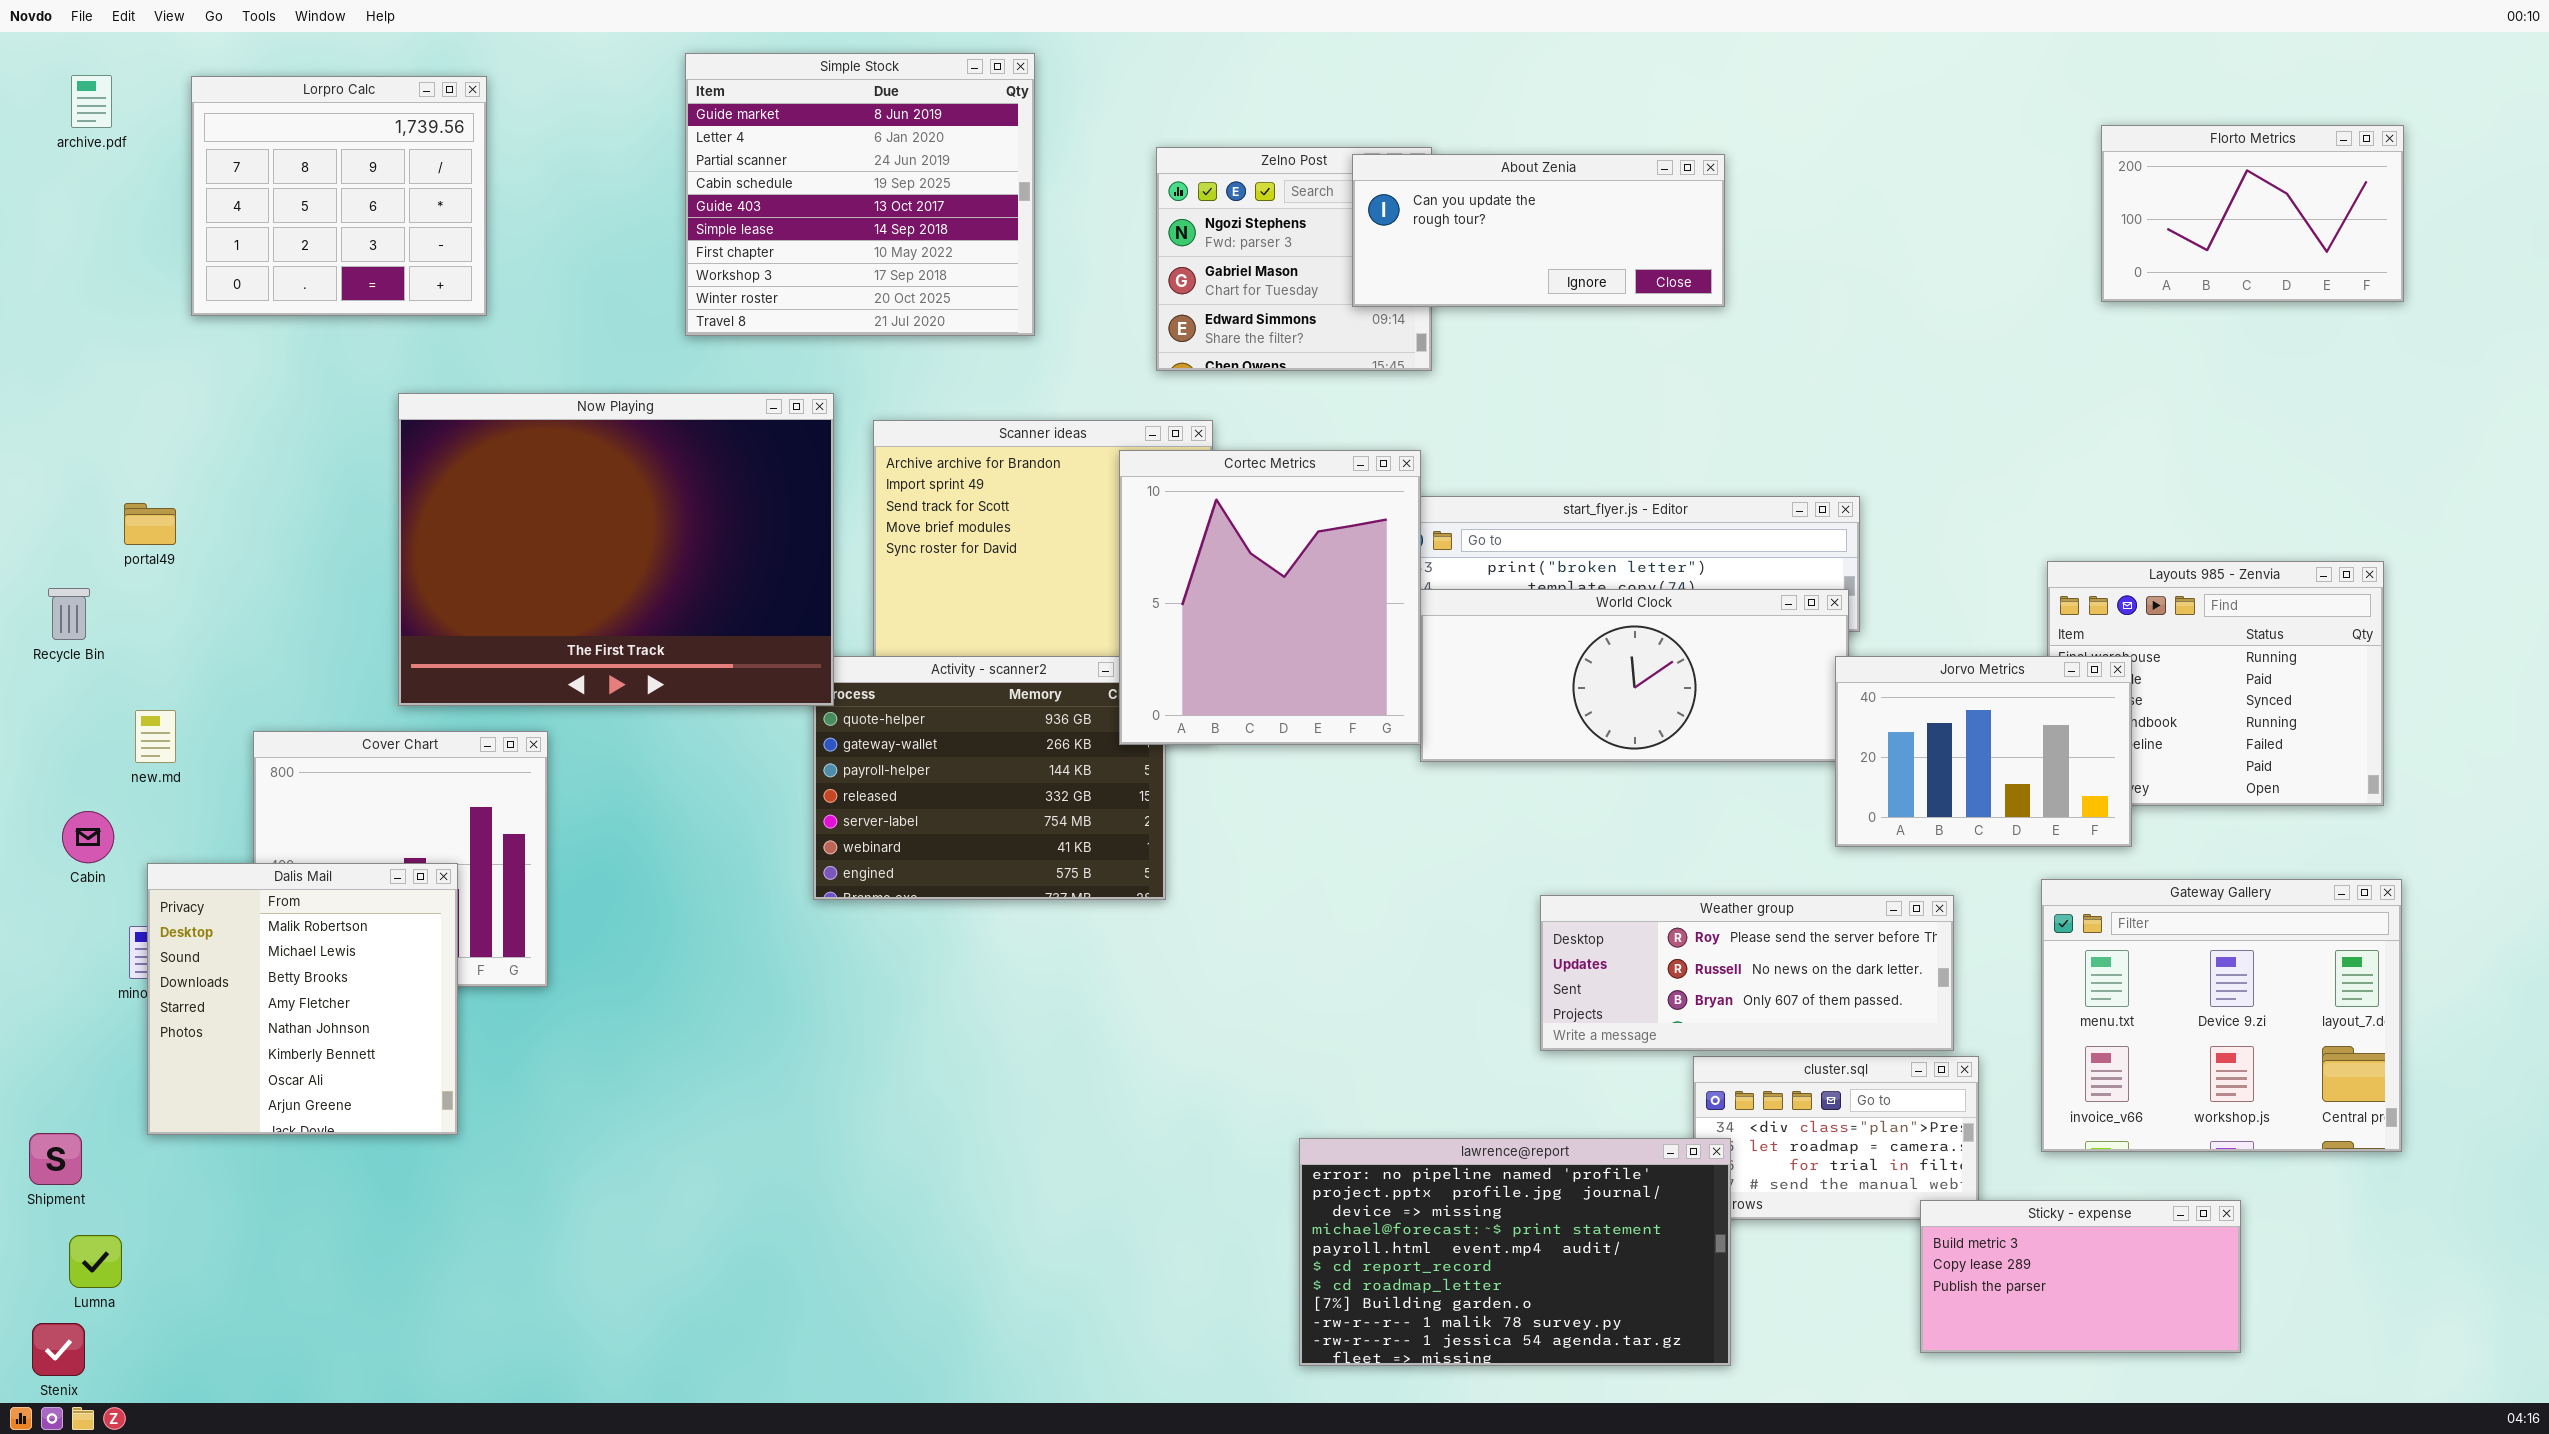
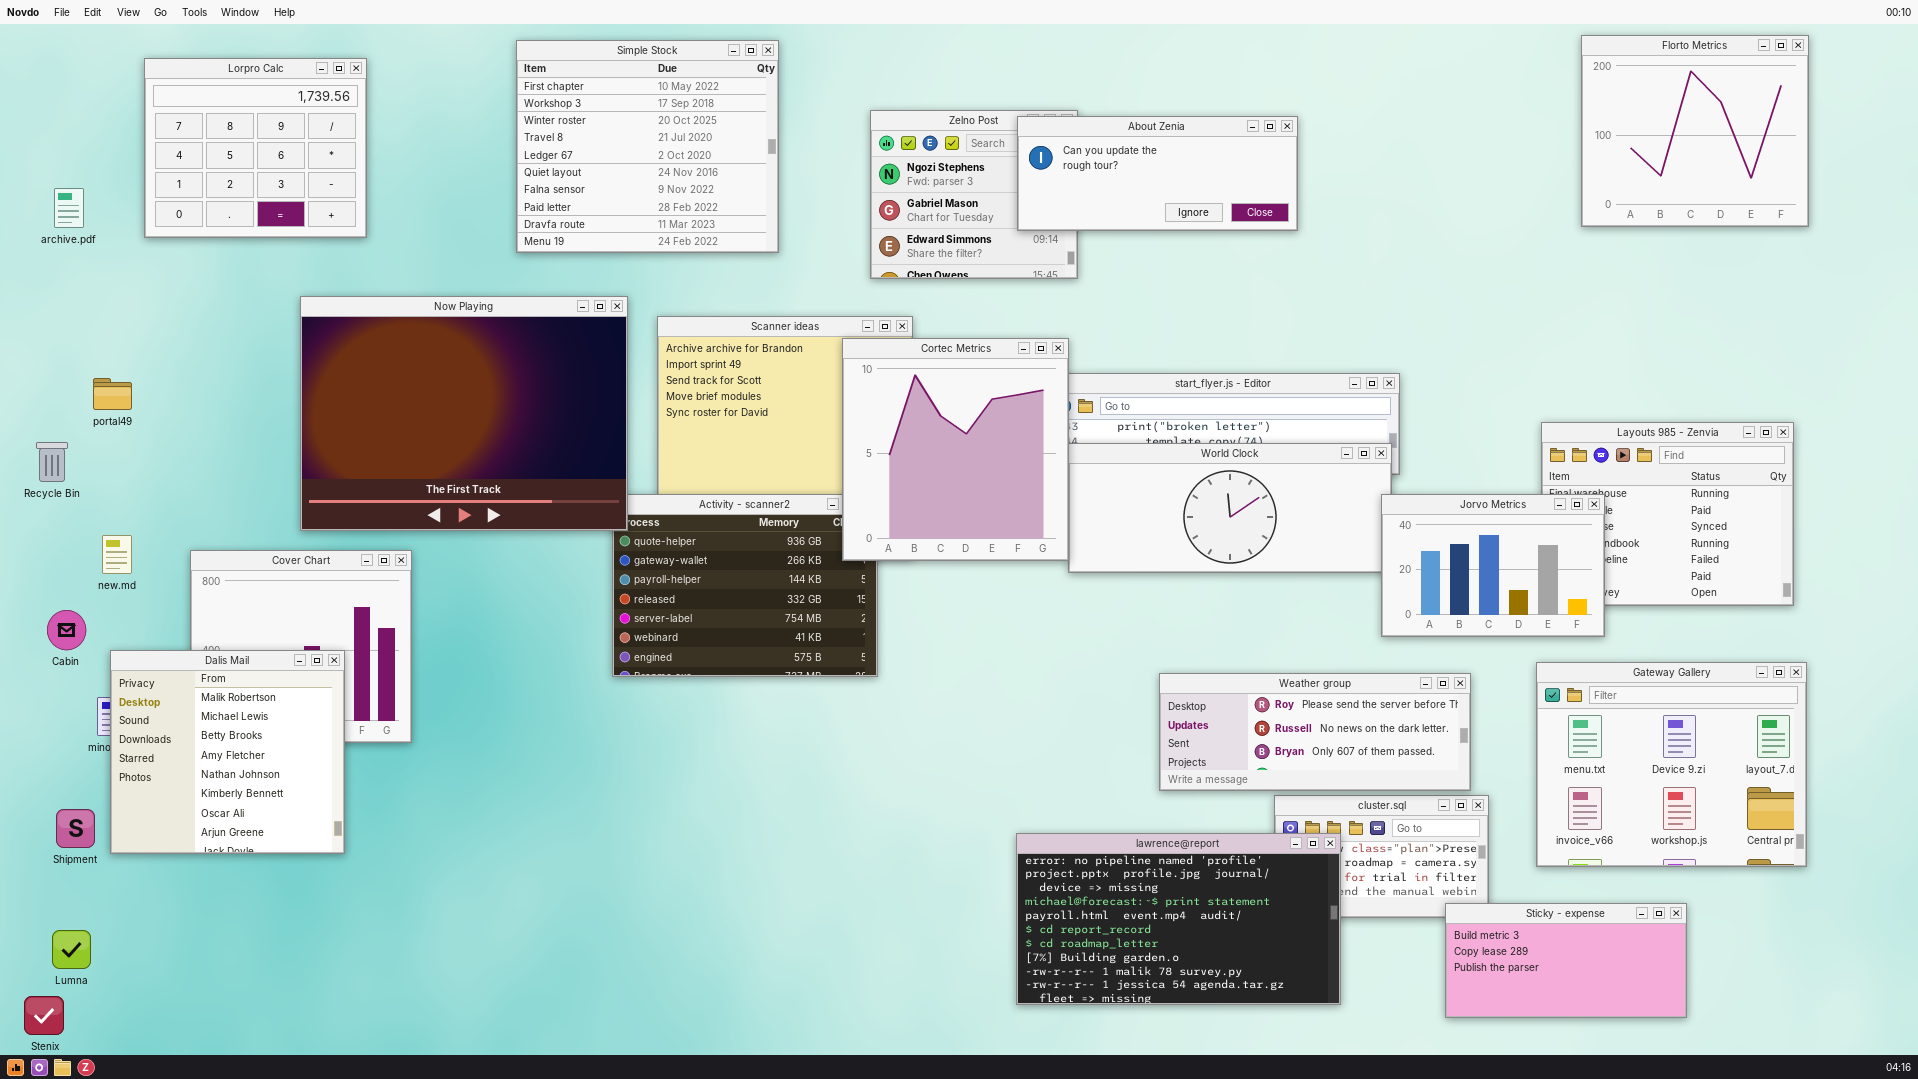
Simple Stock: [685,53,1035,336] -> [516,40,779,253], scrolled down 6 rows
archive.pdf: [71,75,112,128] -> [54,188,84,228], moved
Florto Metrics: [2101,125,2404,302] -> [1581,35,1809,227], resized
Shipment: [29,1133,82,1185] -> [56,809,95,848], moved
lawrence@report: [1299,1138,1731,1366] -> [1016,833,1341,1005], moved

